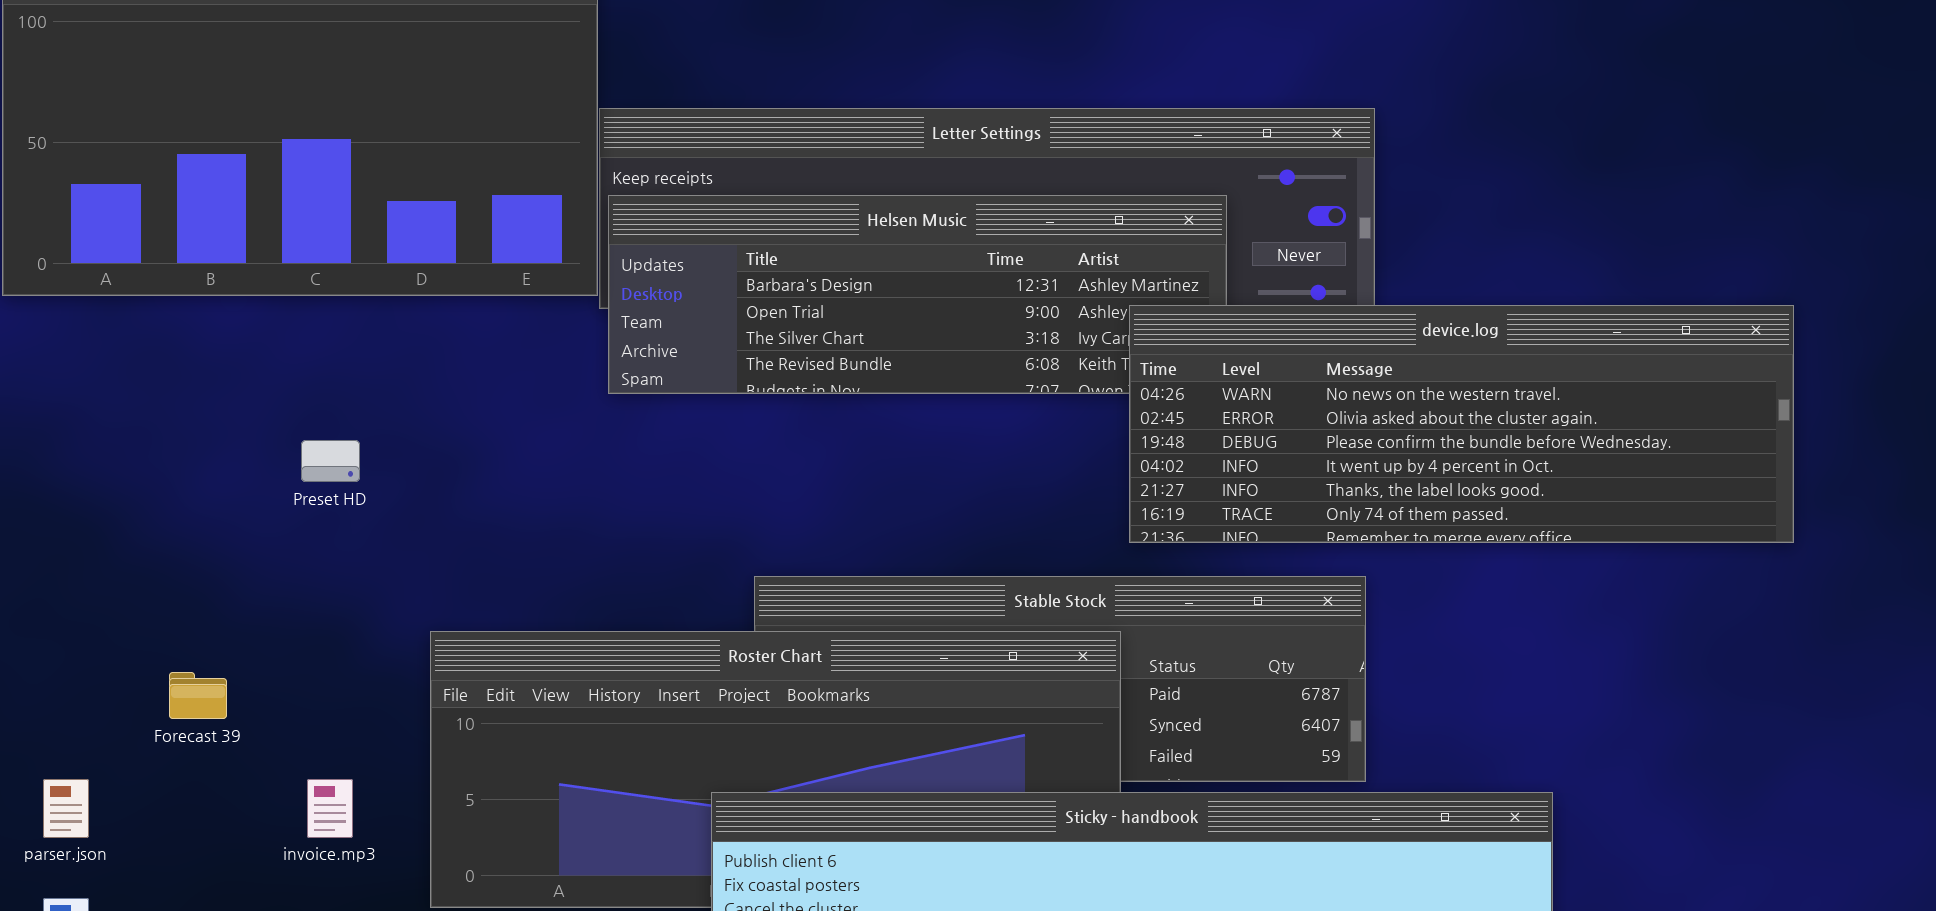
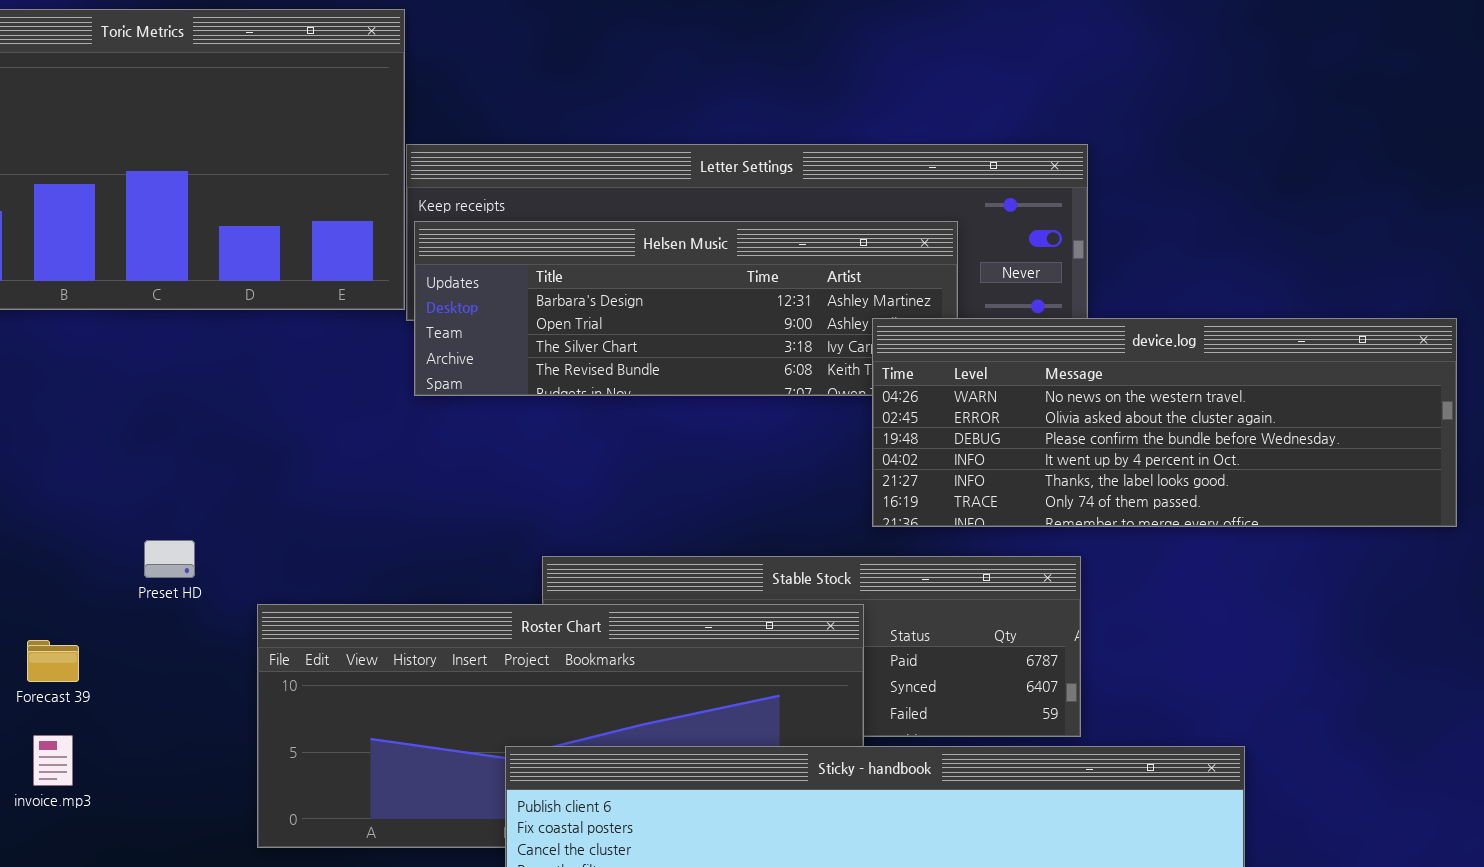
Preset HD: [301,440,360,482] -> [144,540,195,578], moved
invoice.mp3: [307,779,353,838] -> [33,735,73,786], moved

